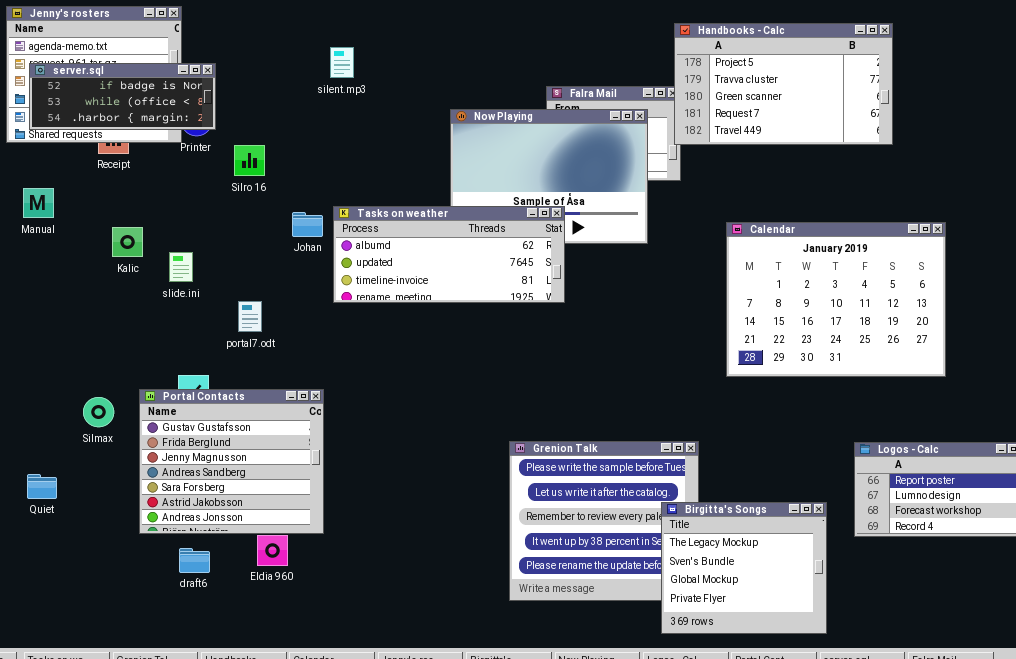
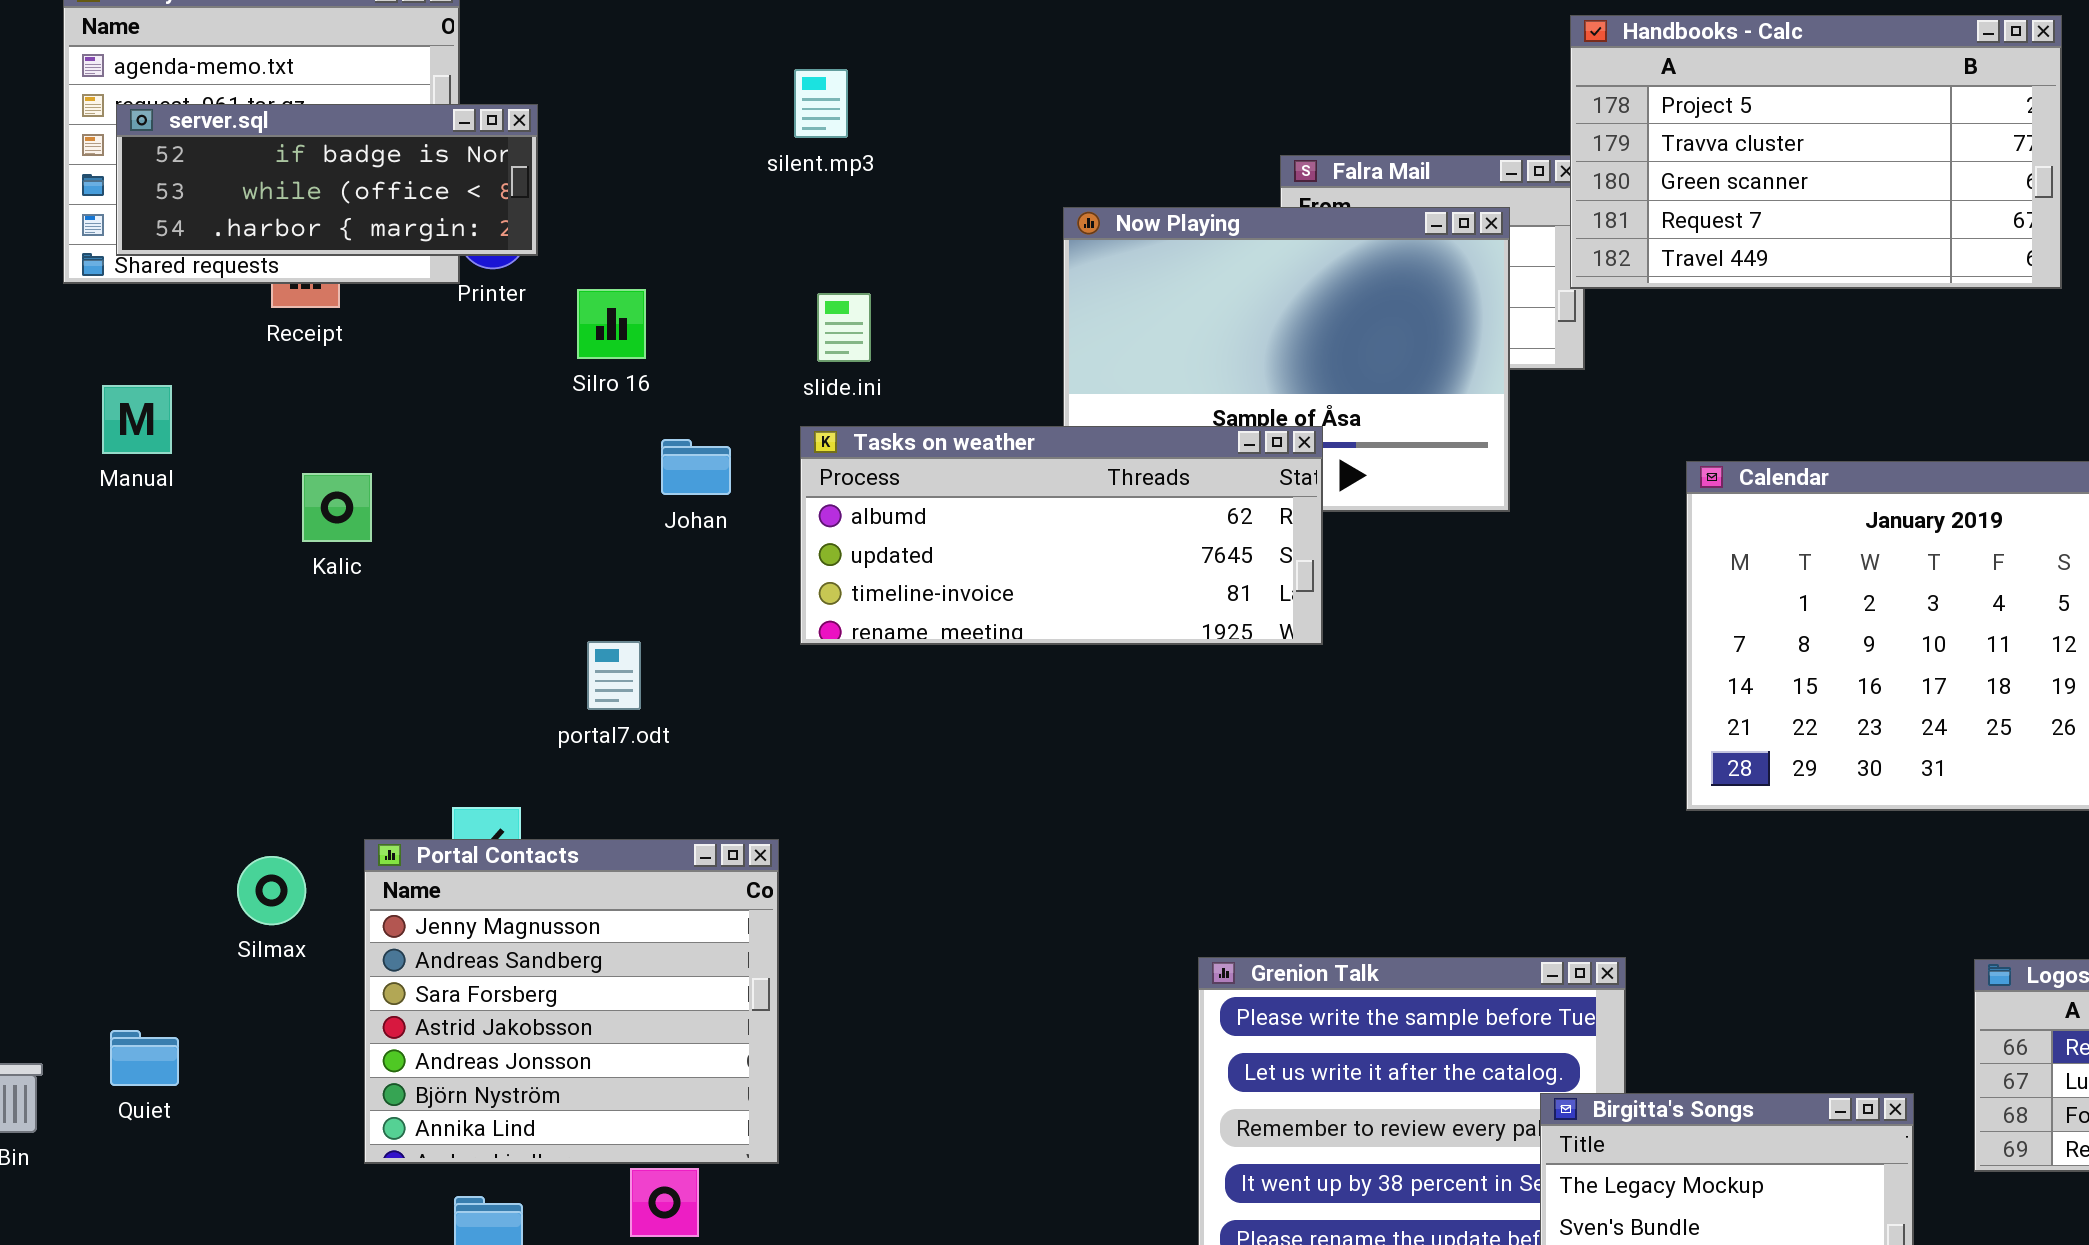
Johan: [292,212,323,237] -> [661,439,731,495], moved
slide.ini: [169,252,193,282] -> [817,293,871,362], moved
Portal Contacts: [139,389,324,534] -> [364,839,779,1164], scrolled down 2 rows

